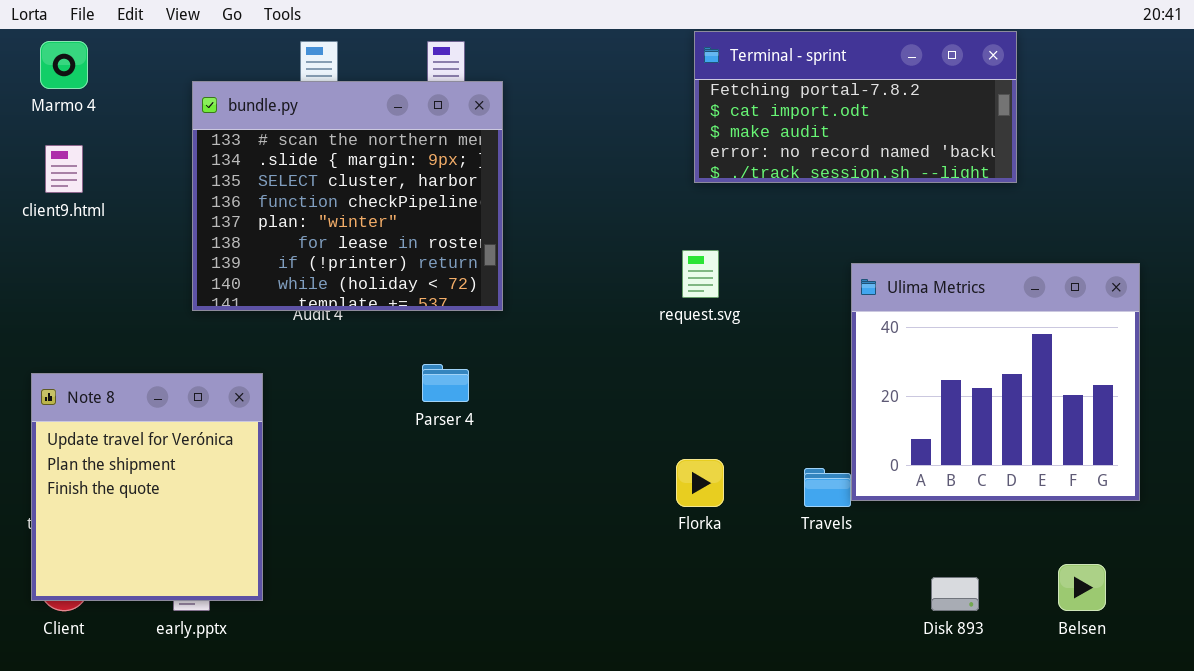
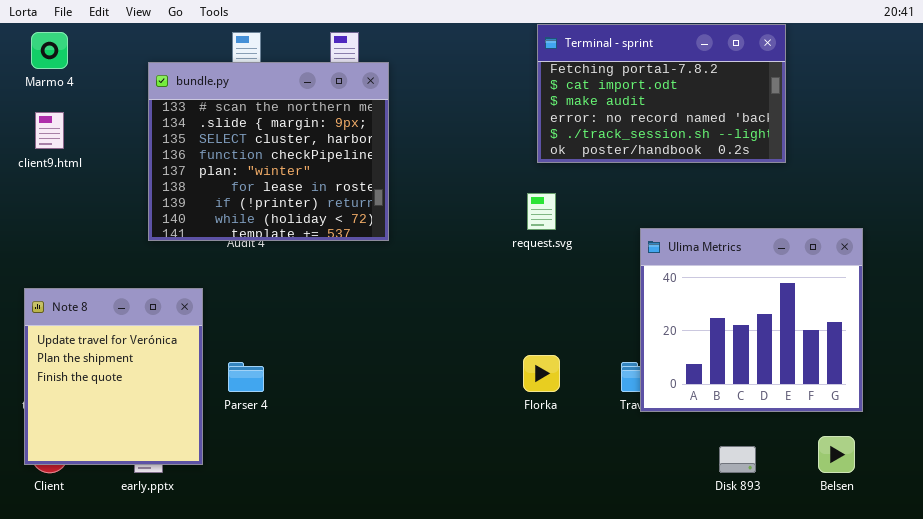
Terminal - sprint: [694,31,1017,183] -> [537,24,786,163], resized
Ulima Metrics: [851,263,1140,501] -> [640,228,863,412], moved
Parser 4: [422,364,469,402] -> [228,362,264,392], moved

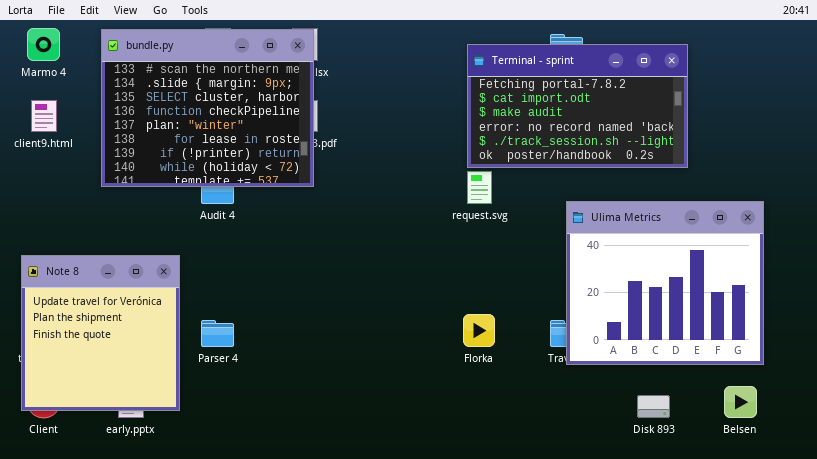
Terminal - sprint: [537,24,786,163] -> [467,44,688,168], moved
bundle.py: [148,62,389,241] -> [101,29,314,187], moved

